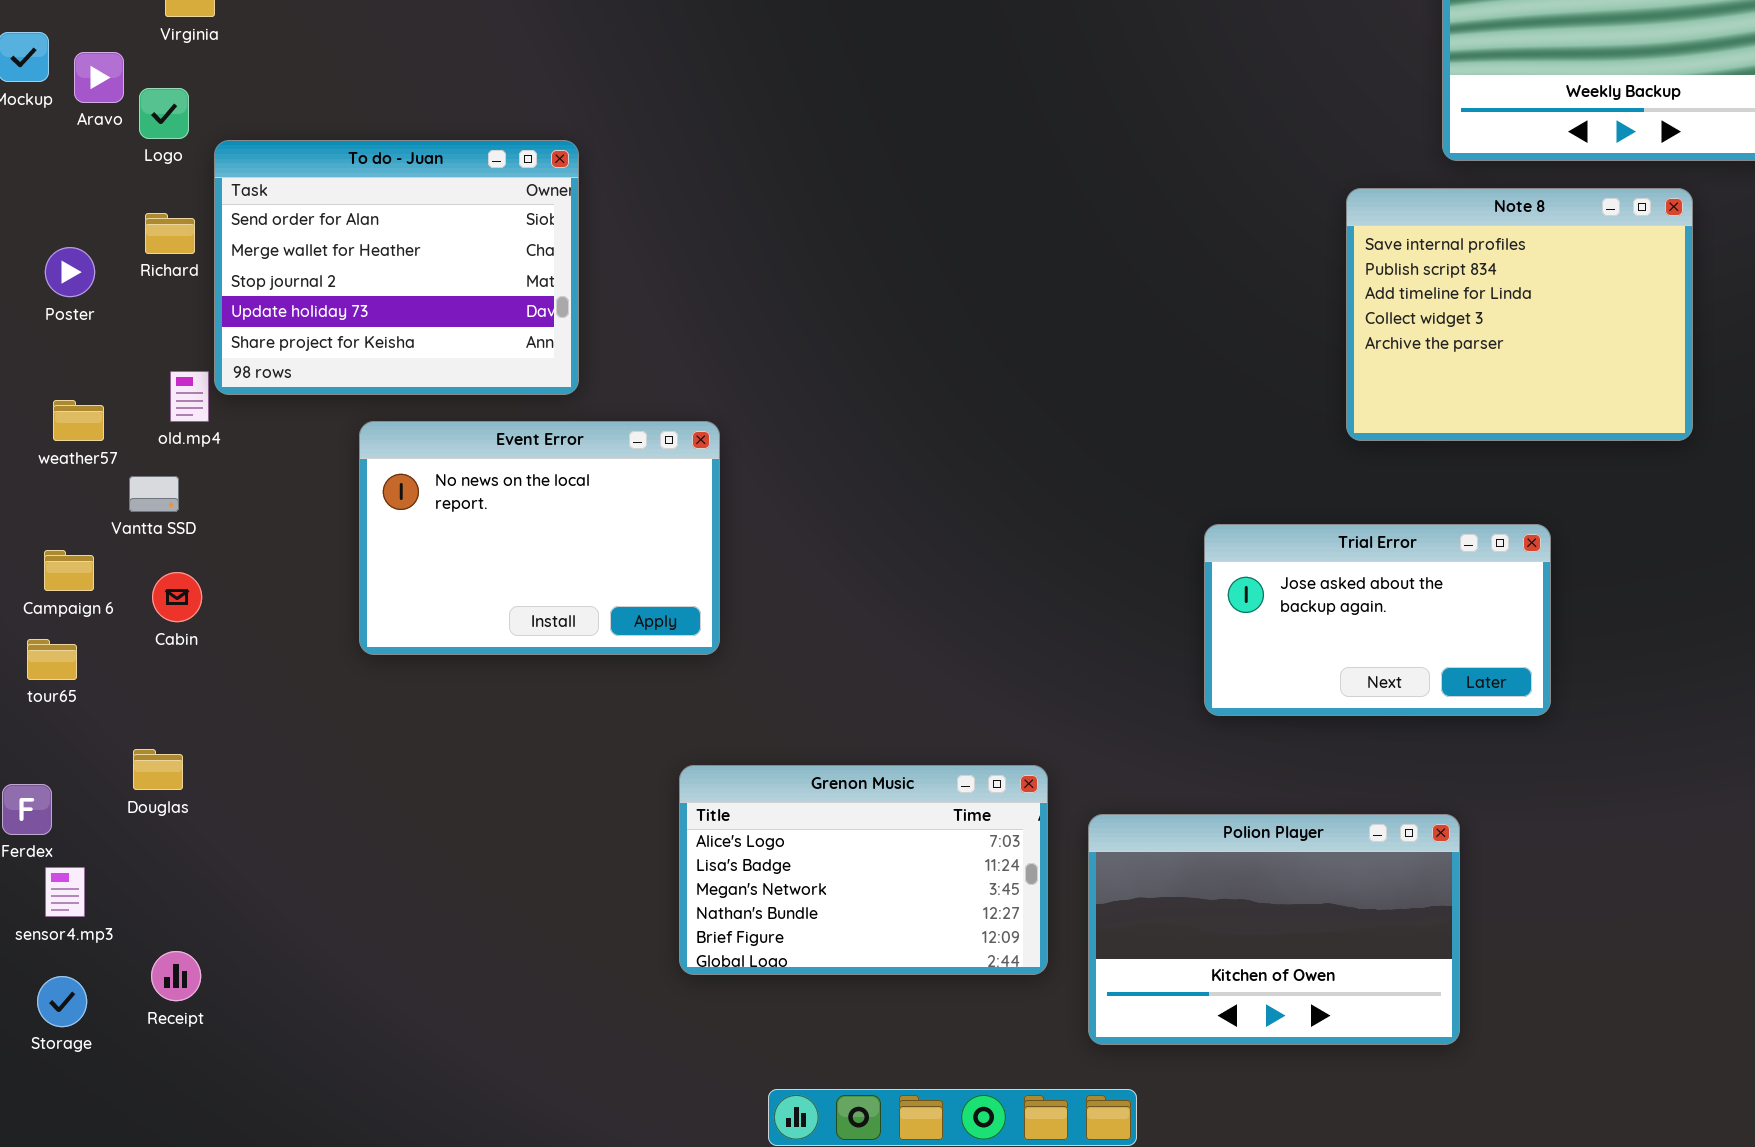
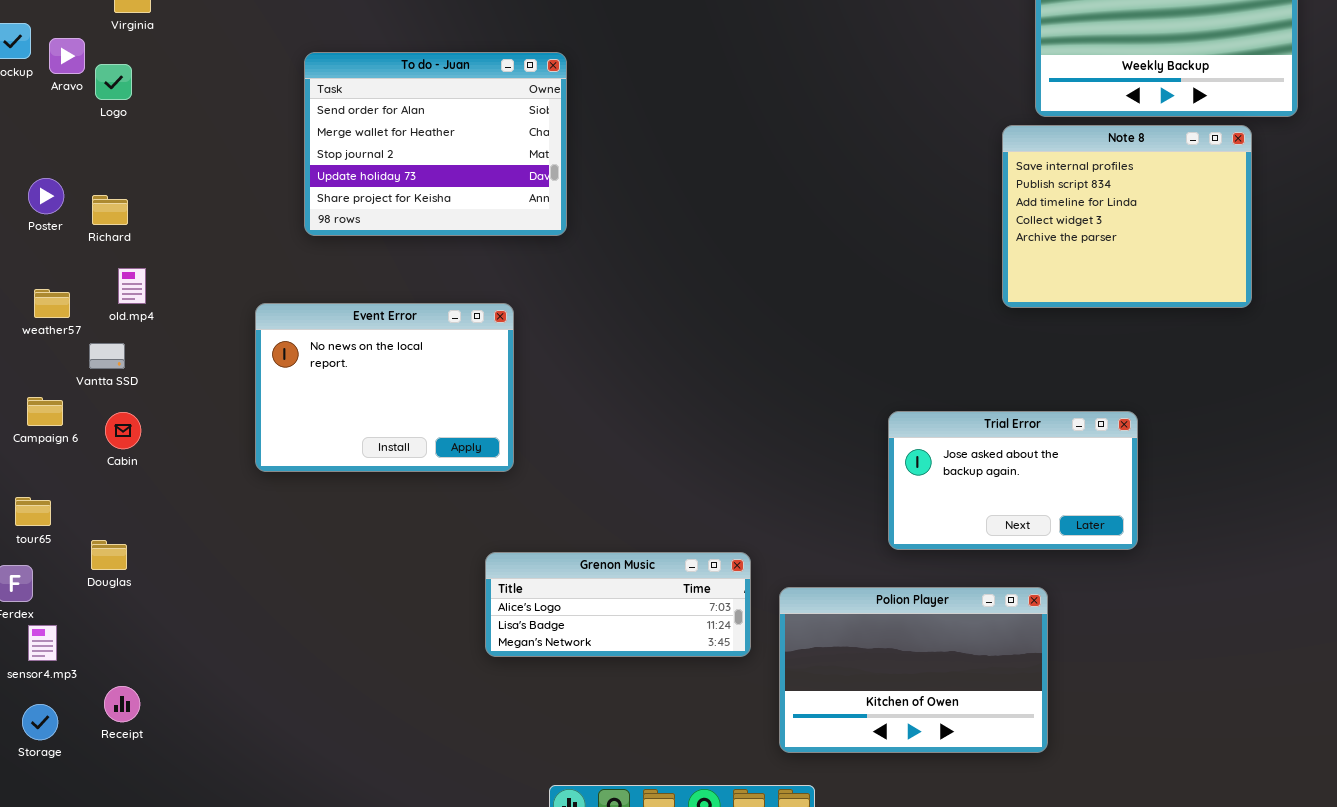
To do - Juan: [214,140,579,395] -> [304,52,567,236], moved
Note 8: [1346,188,1693,441] -> [1002,125,1252,308], moved
Richard: [145,213,195,254] -> [92,195,128,225], moved
Trial Error: [1204,524,1551,716] -> [888,411,1138,550], moved
tour65: [27,639,77,680] -> [15,497,51,526], moved
Grenon Music: [679,765,1048,975] -> [485,552,751,657], resized

